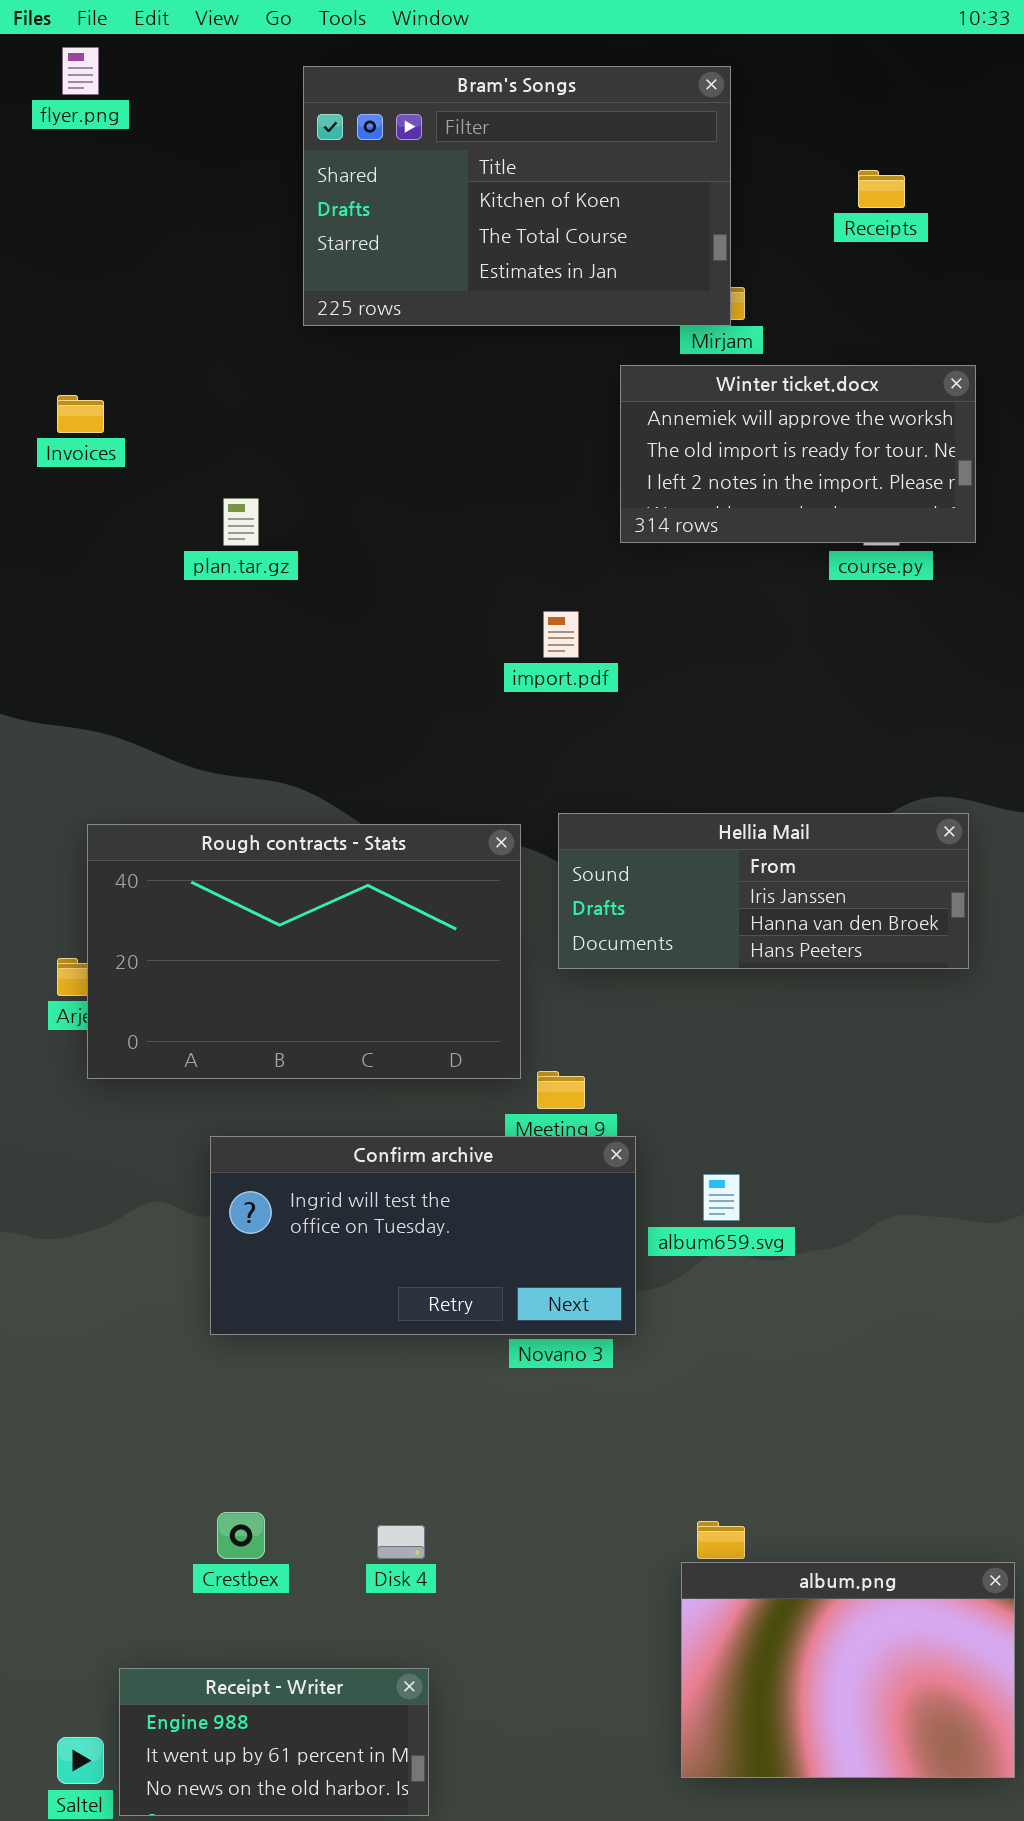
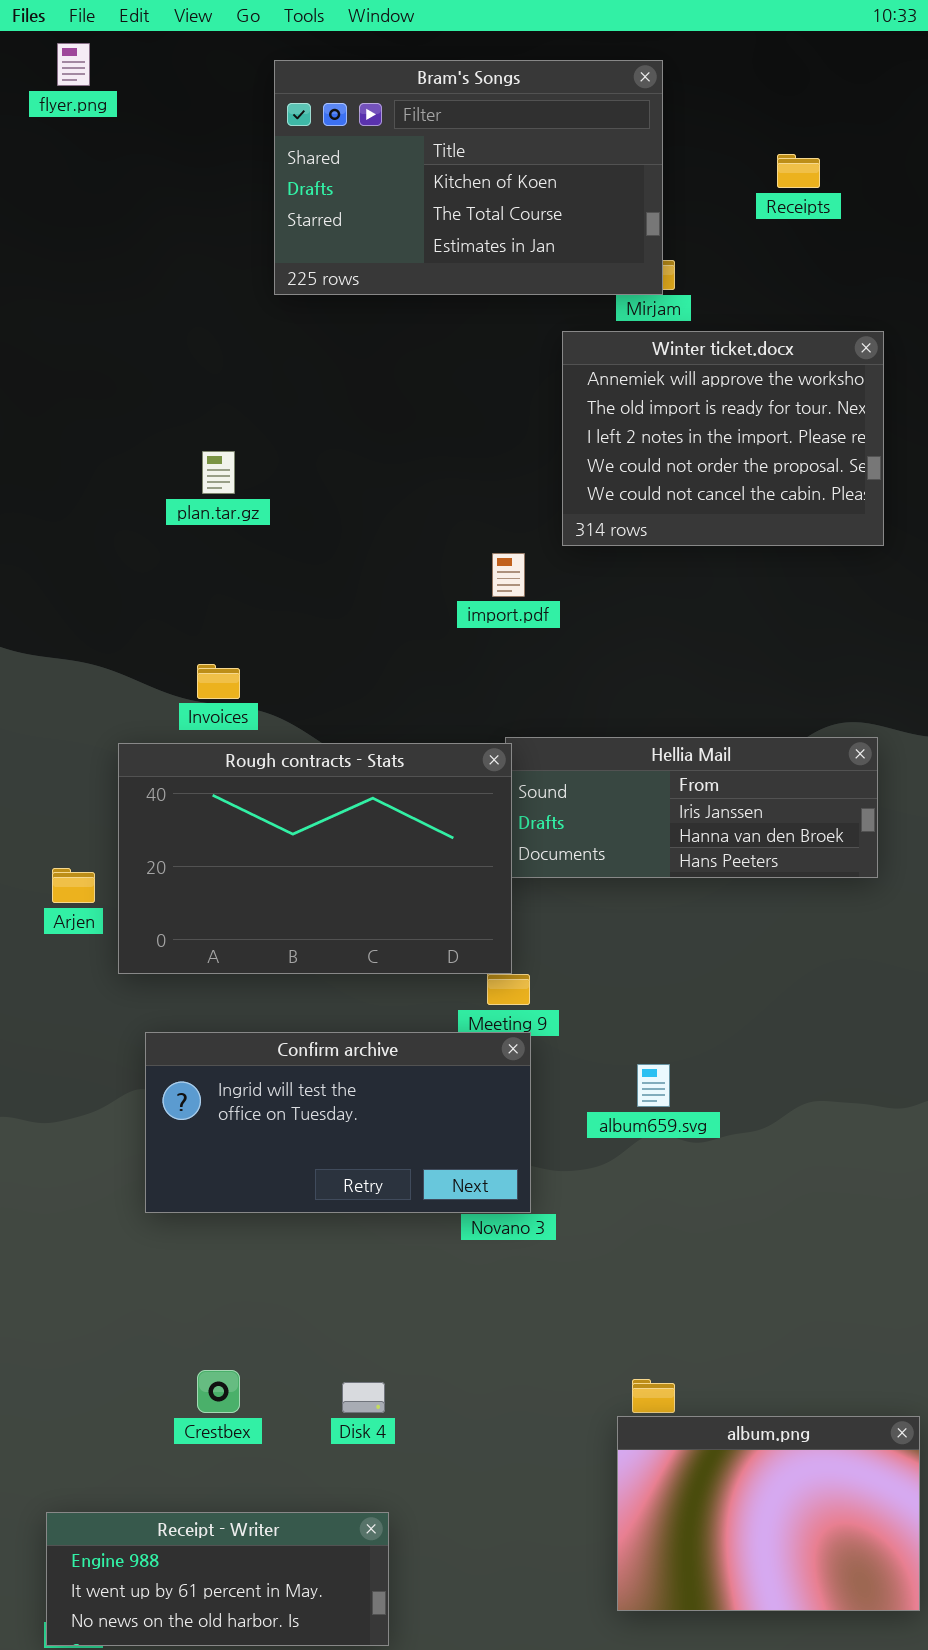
Winter ticket.docx: [620,365,976,543] -> [562,331,884,546], resized
Invoices: [57,395,104,433] -> [197,664,240,699], moved
Rough contracts - Stats: [87,824,521,1079] -> [118,743,512,974], moved
Confirm archive: [210,1136,636,1335] -> [145,1032,531,1213], moved
Receipt - Writer: [119,1668,429,1816] -> [46,1512,389,1646], resized

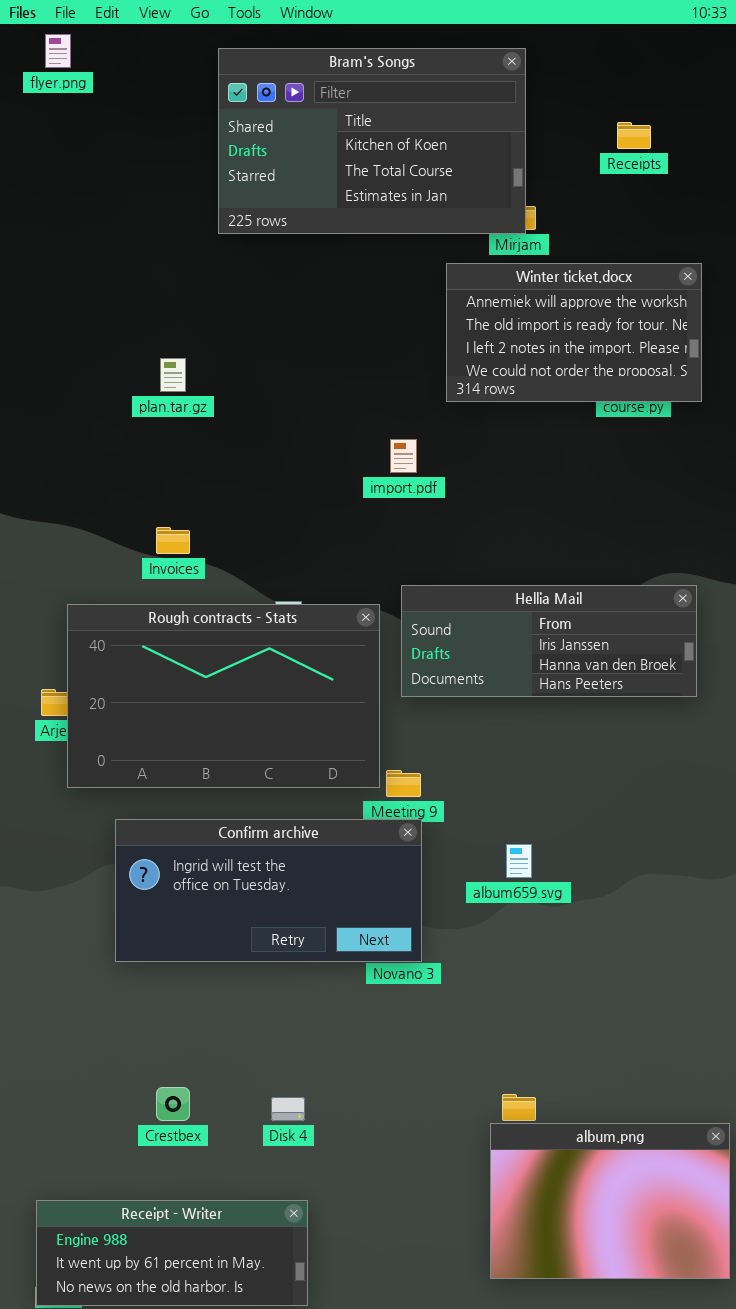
Winter ticket.docx: [562,331,884,546] -> [446,263,702,402], resized
Rough contracts - Stats: [118,743,512,974] -> [67,604,380,788], moved

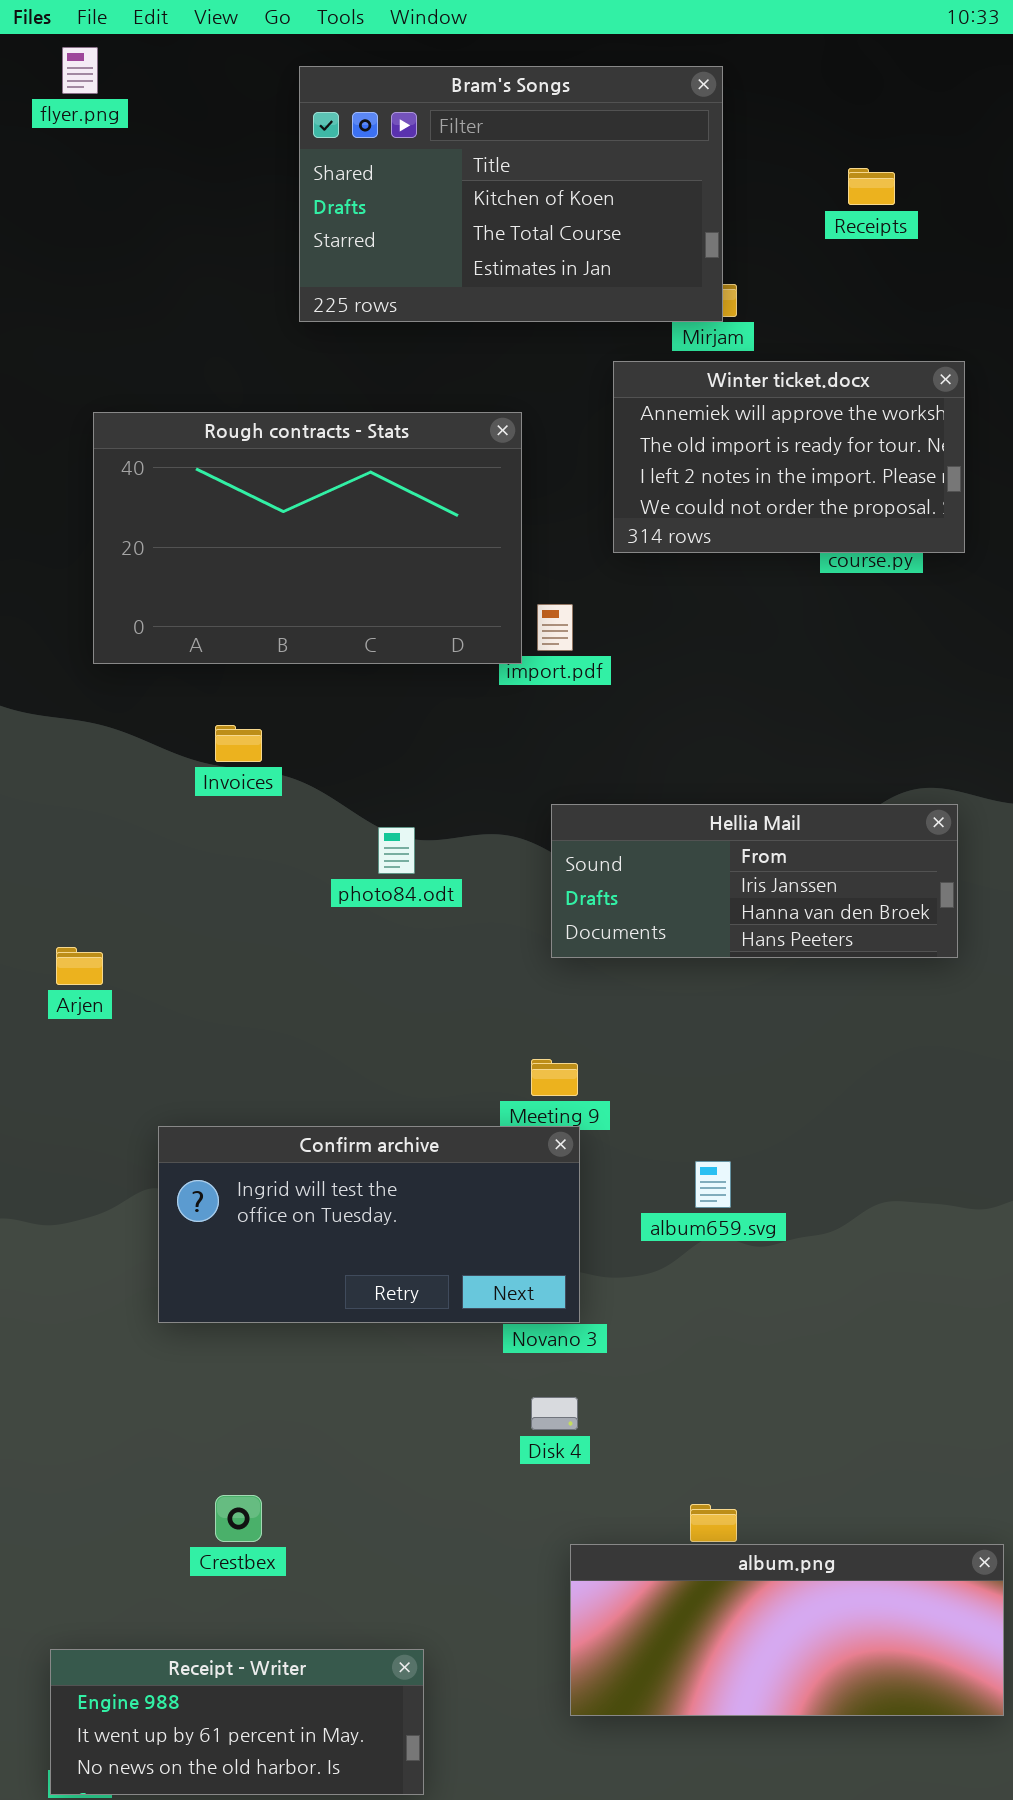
Rough contracts - Stats: [67,604,380,788] -> [93,412,522,664], moved
Disk 4: [271,1097,305,1121] -> [531,1397,578,1430], moved
album.png: [490,1123,730,1279] -> [570,1544,1004,1716], resized

